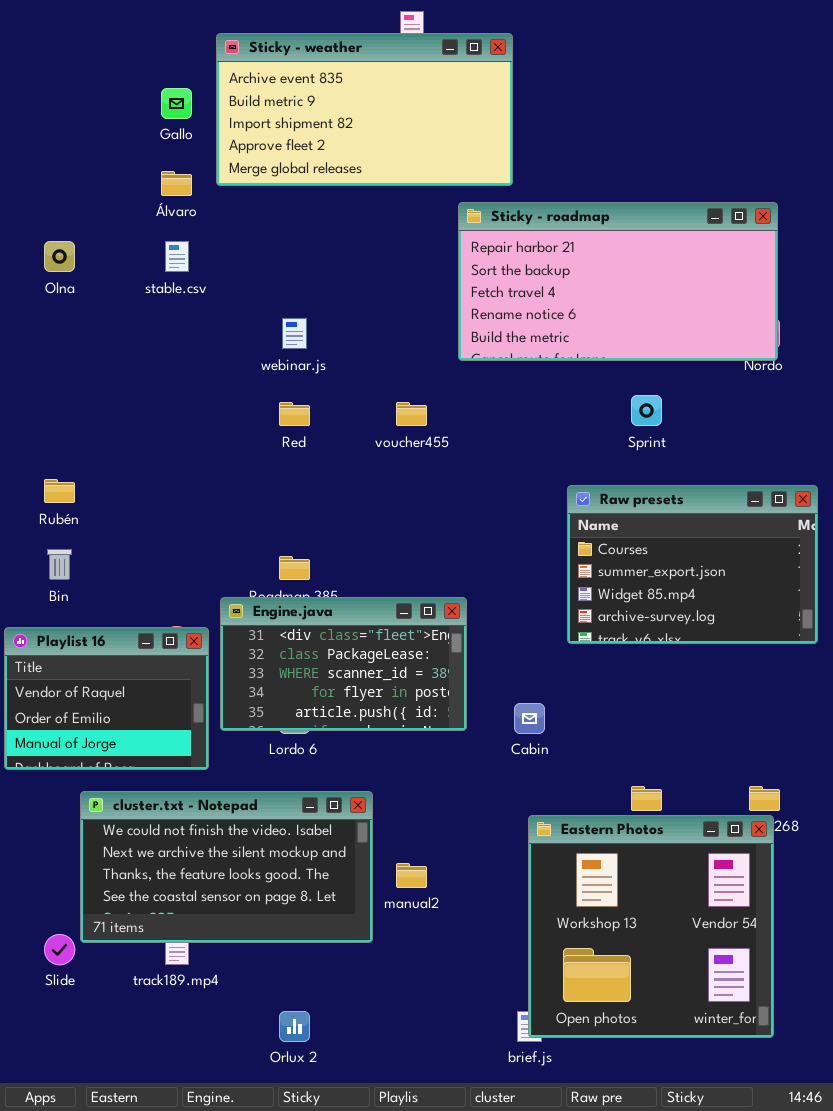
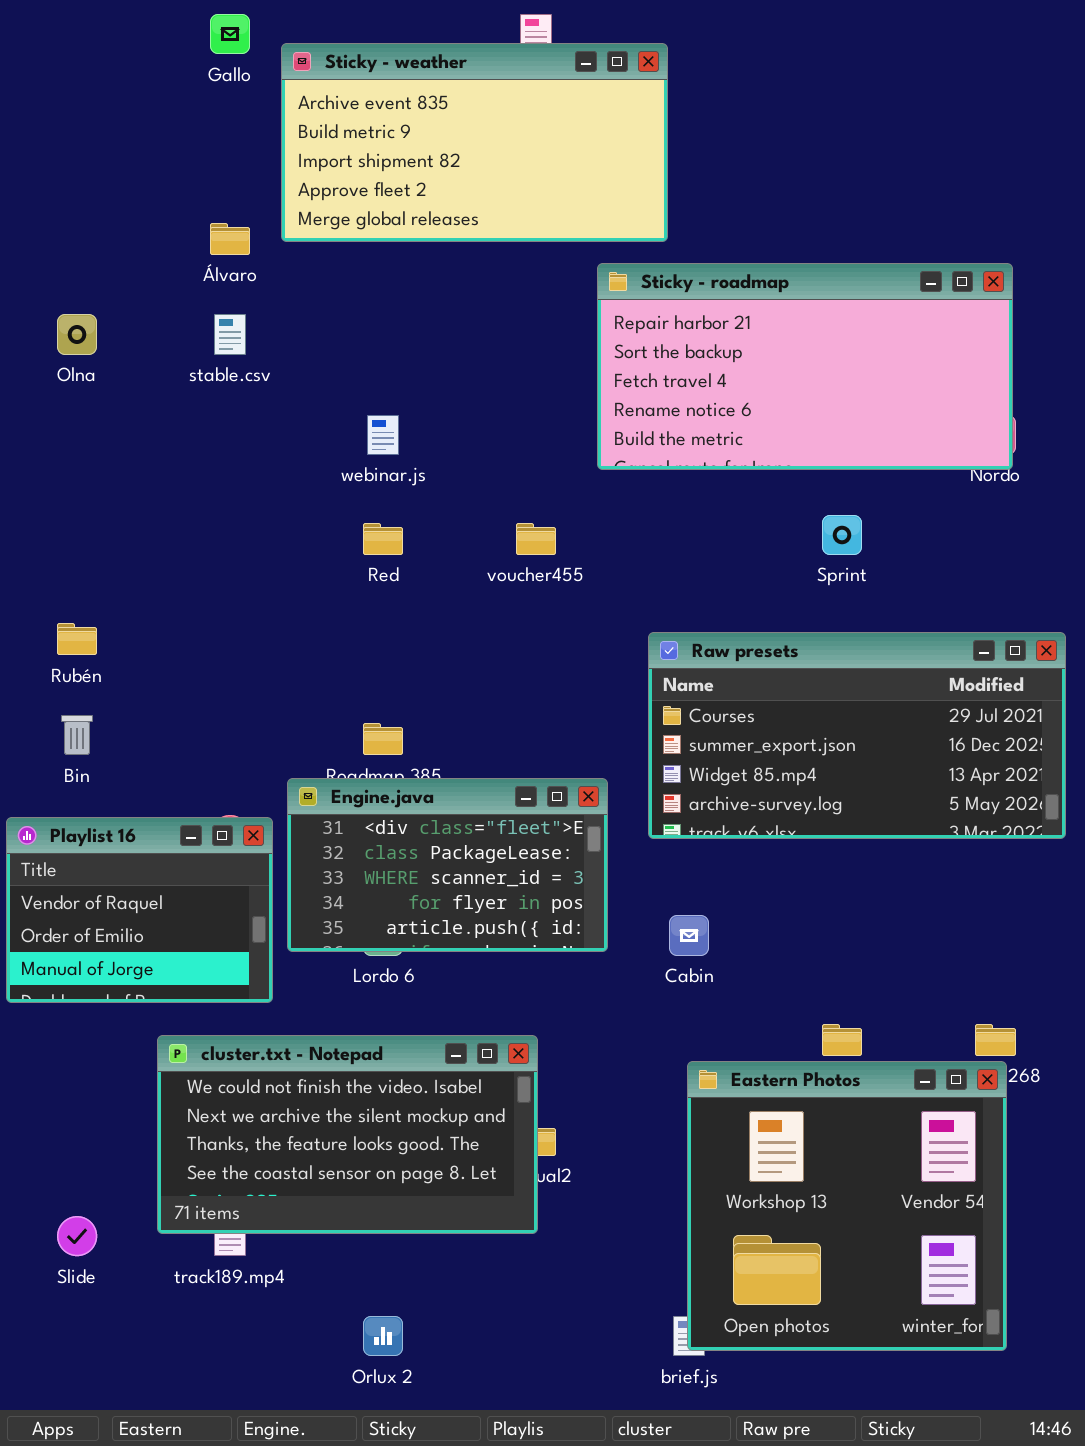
Gallo: [161,88,192,119] -> [210,14,250,54], moved
Raw presets: [567,485,818,644] -> [648,632,1066,839], resized
cluster.txt - Notepad: [80,791,373,943] -> [157,1035,538,1234], moved

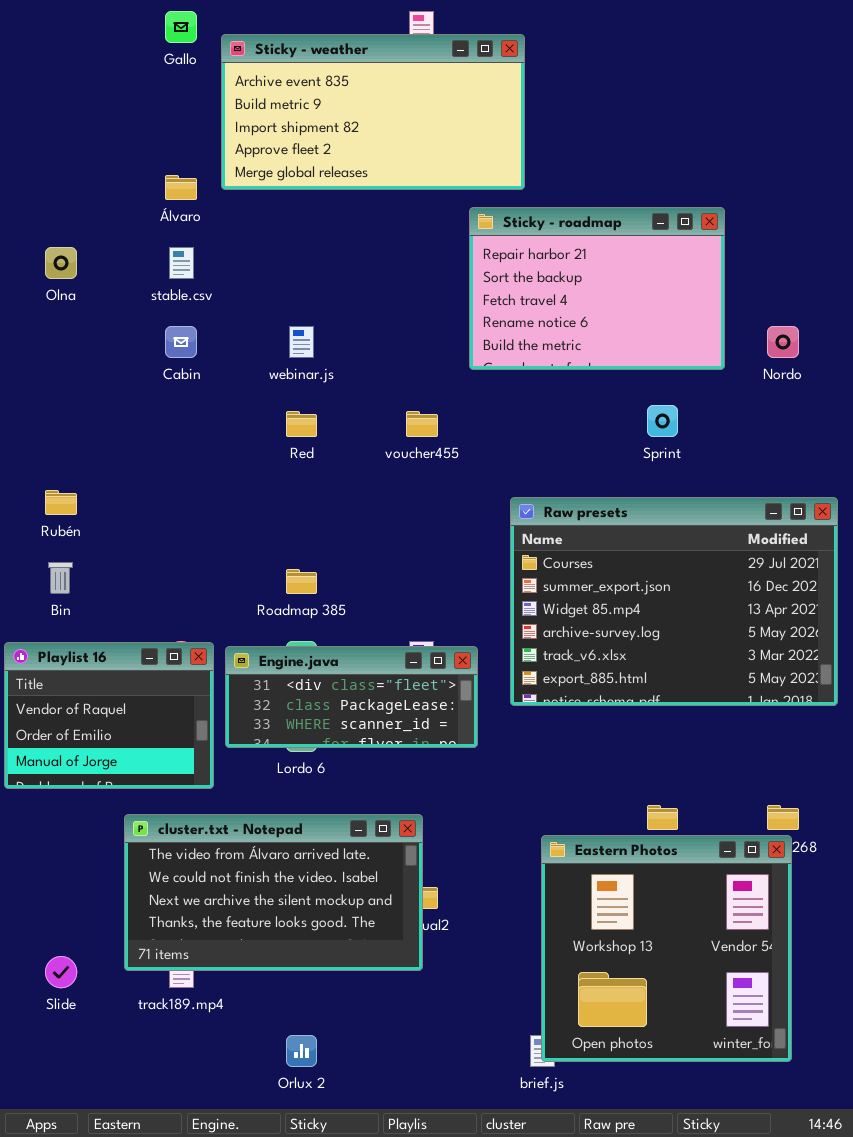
Sticky - roadmap: [597,263,1013,470] -> [469,207,725,370], resized
Raw presets: [648,632,1066,839] -> [510,497,838,706], resized
Engine.java: [287,778,608,952] -> [225,646,478,748], resized
Cabin: [669,915,709,956] -> [165,326,197,358], moved
cluster.txt - Notepad: [157,1035,538,1234] -> [124,814,423,971], scrolled up 1 row

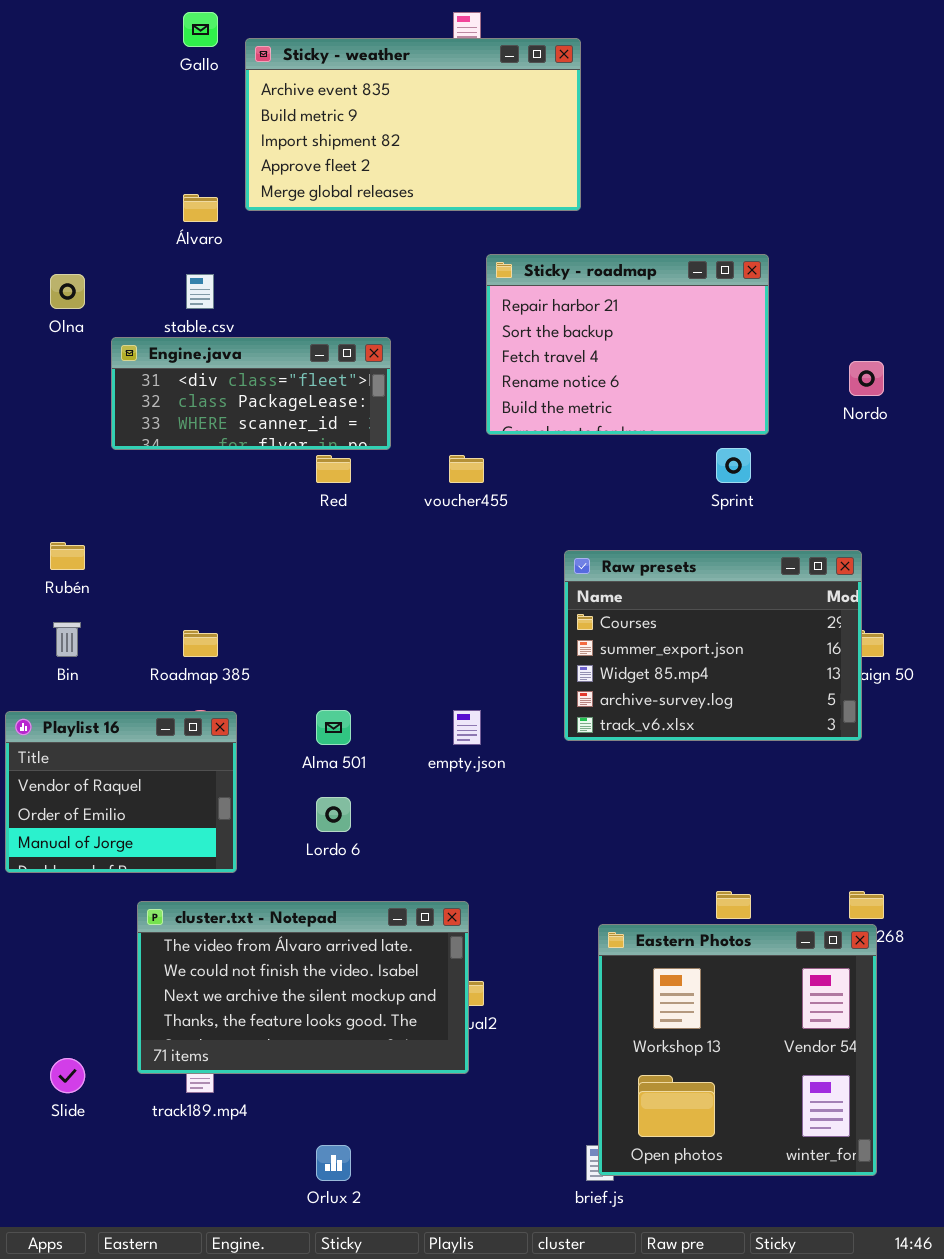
Sticky - roadmap: [469,207,725,370] -> [486,254,769,435], moved
Raw presets: [510,497,838,706] -> [564,550,862,741], resized
Roadmap 385: [286,569,317,594] -> [183,630,218,657], moved
Engine.java: [225,646,478,748] -> [111,337,391,450], moved

